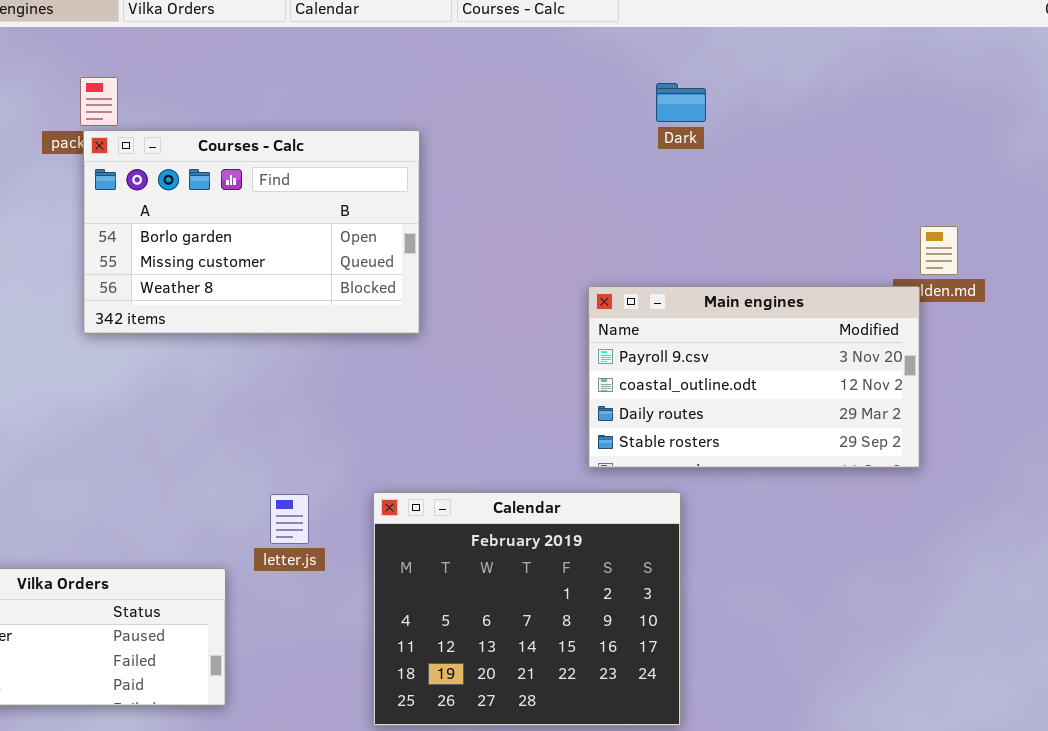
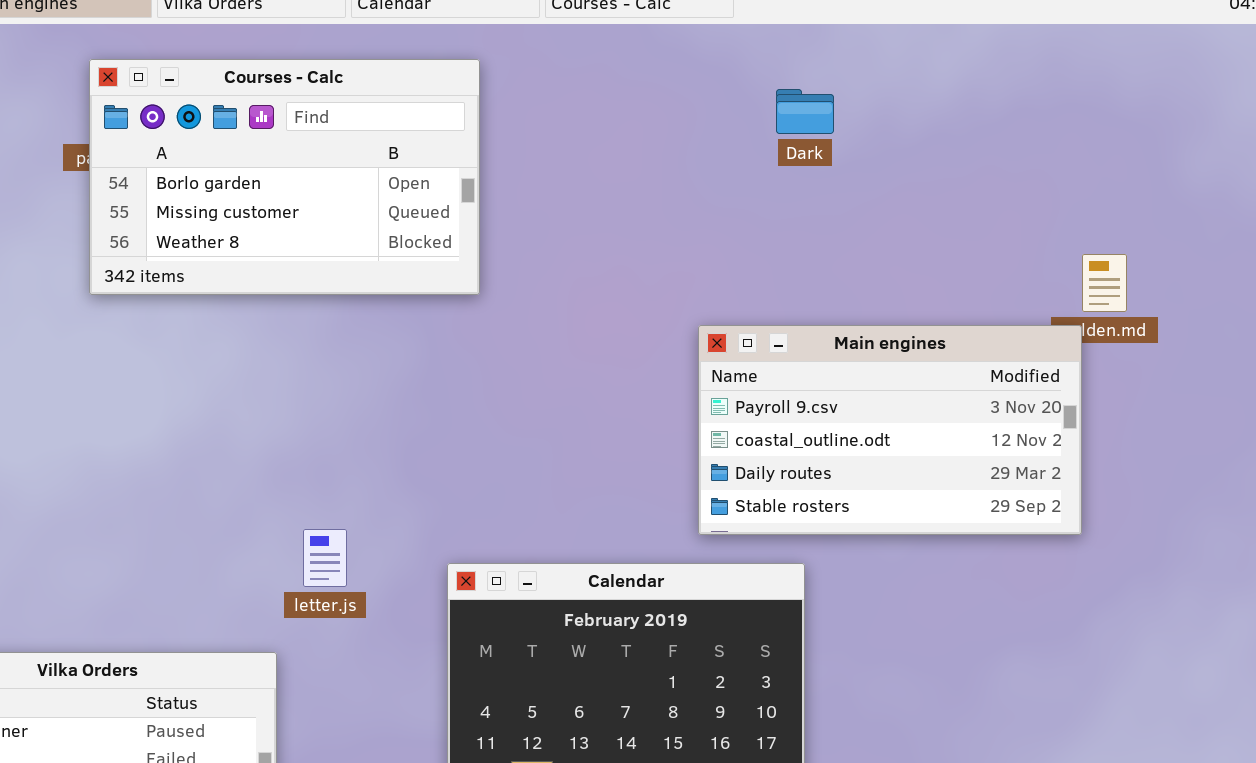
Courses - Calc: [83,130,420,334] -> [89,59,480,295], moved
letter.js: [270,494,309,544] -> [303,529,347,587], moved

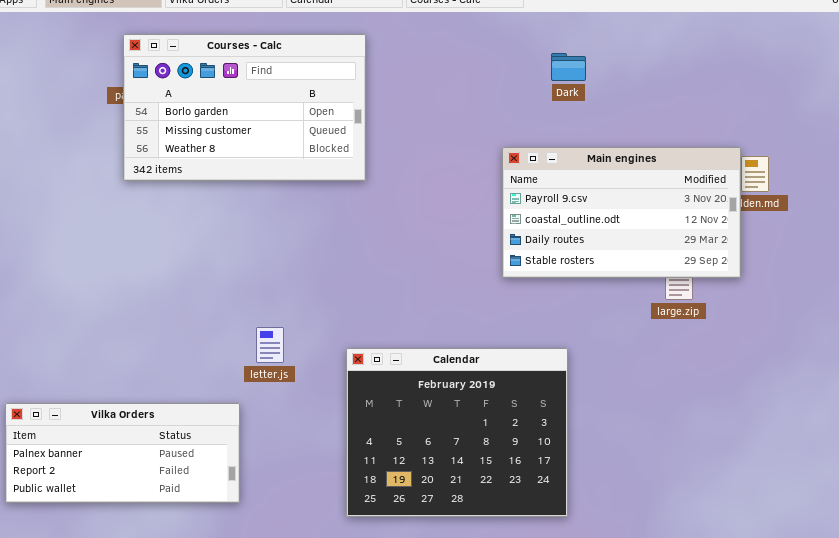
Main engines: [698,325,1082,535] -> [502,147,741,278], moved

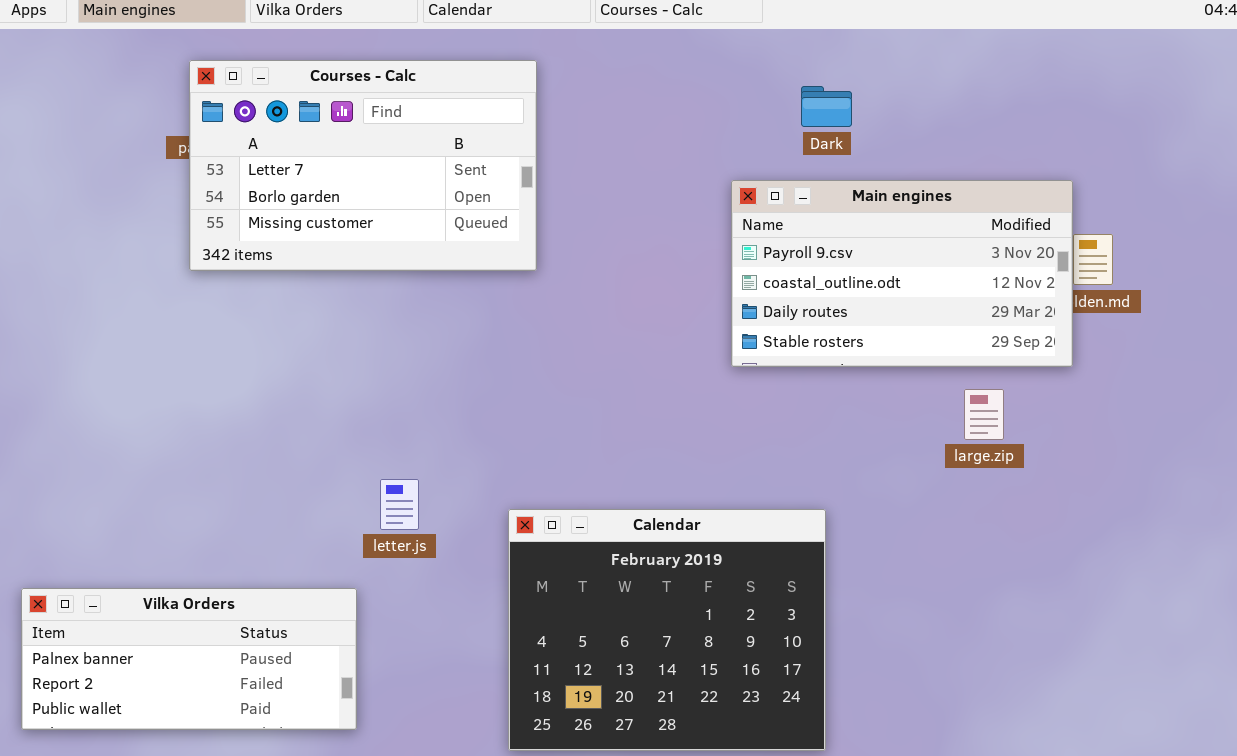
Courses - Calc: [123,34,366,181] -> [189,60,537,271], scrolled up 1 row
Main engines: [502,147,741,278] -> [731,180,1073,367], moved

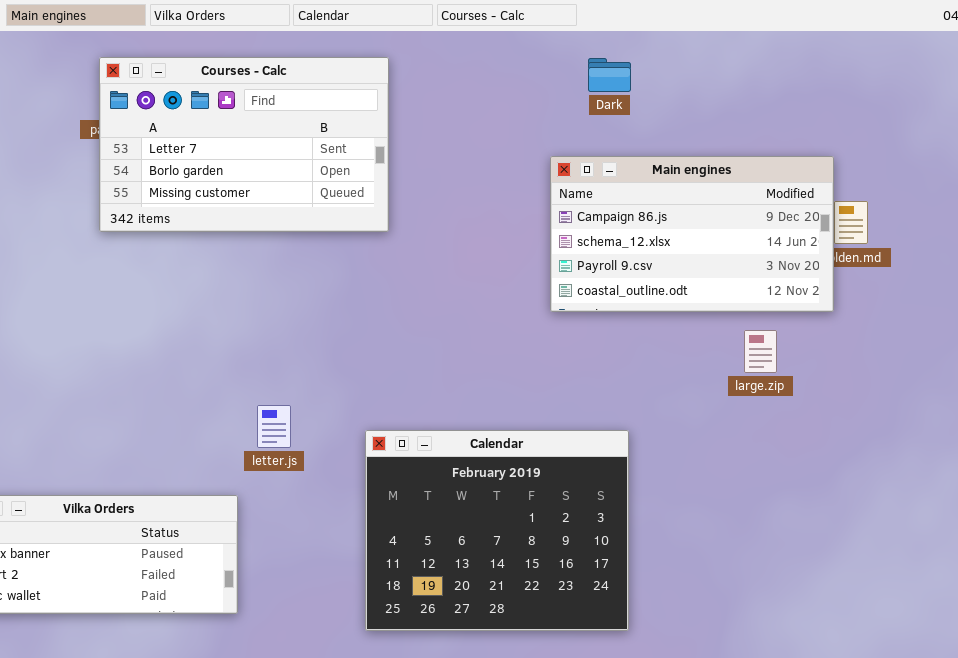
Dark: [801,86,852,127] -> [588,58,631,92], moved
Main engines: [731,180,1073,367] -> [550,156,834,312], scrolled up 2 rows

